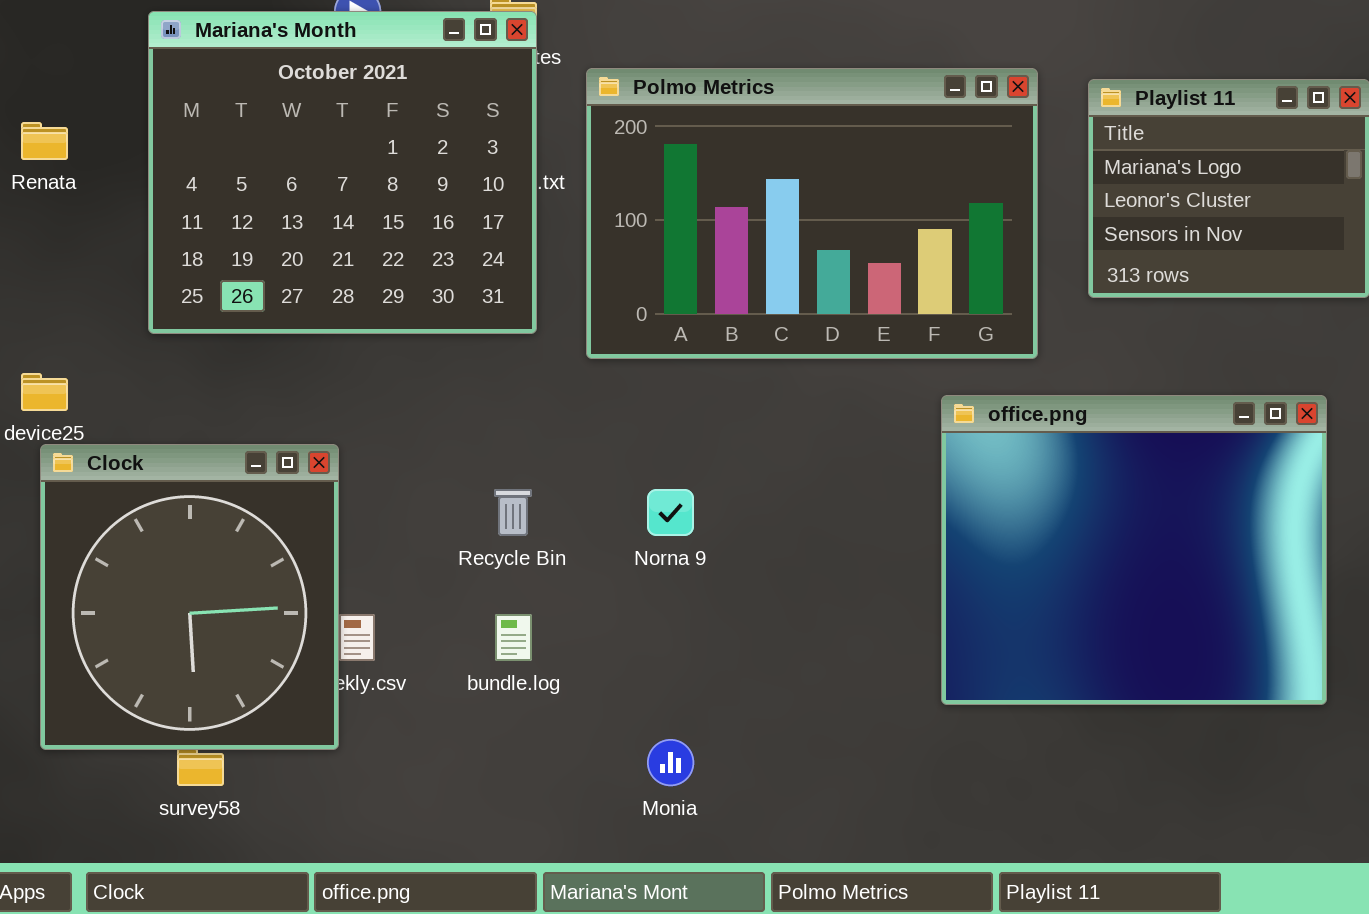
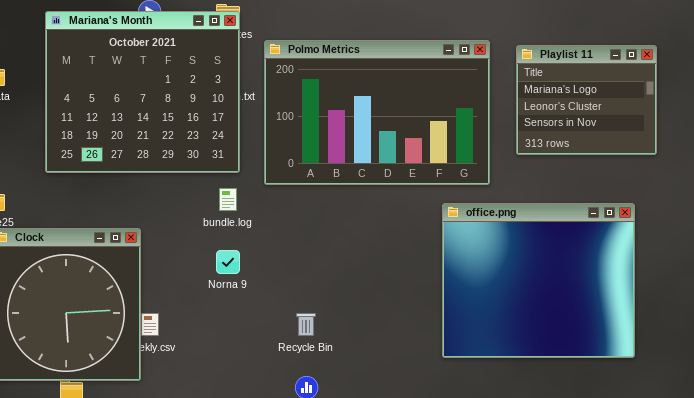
Recycle Bin: [494,489,532,536] -> [296,313,316,336], moved
Norna 9: [647,489,694,536] -> [216,250,240,274], moved
bundle.log: [495,614,532,661] -> [219,188,237,211], moved

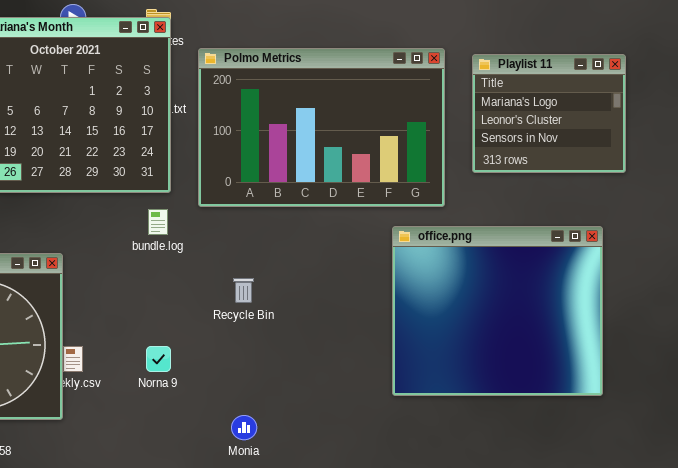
Norna 9: [216,250,240,274] -> [146,346,171,372], moved
Recycle Bin: [296,313,316,336] -> [233,278,254,303], moved

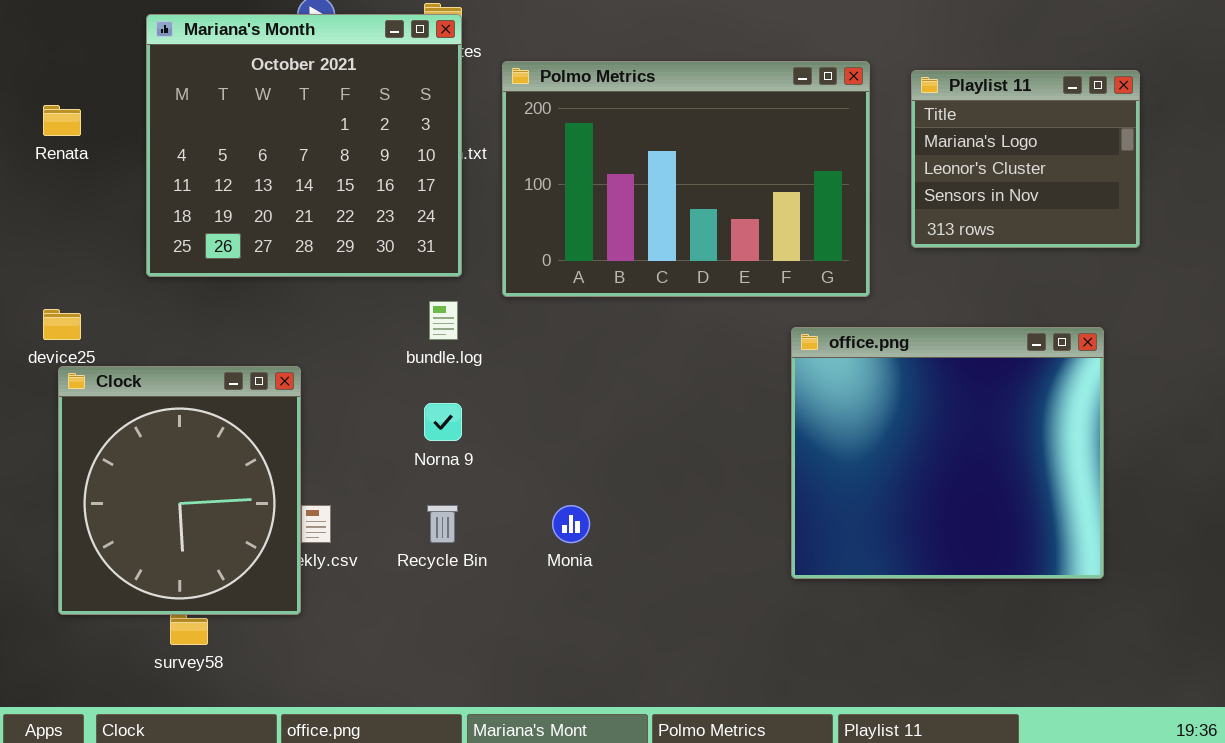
Recycle Bin: [233,278,254,303] -> [427,505,458,543], moved
Norna 9: [146,346,171,372] -> [424,403,462,441], moved
Monia: [231,415,257,440] -> [552,505,590,543], moved

